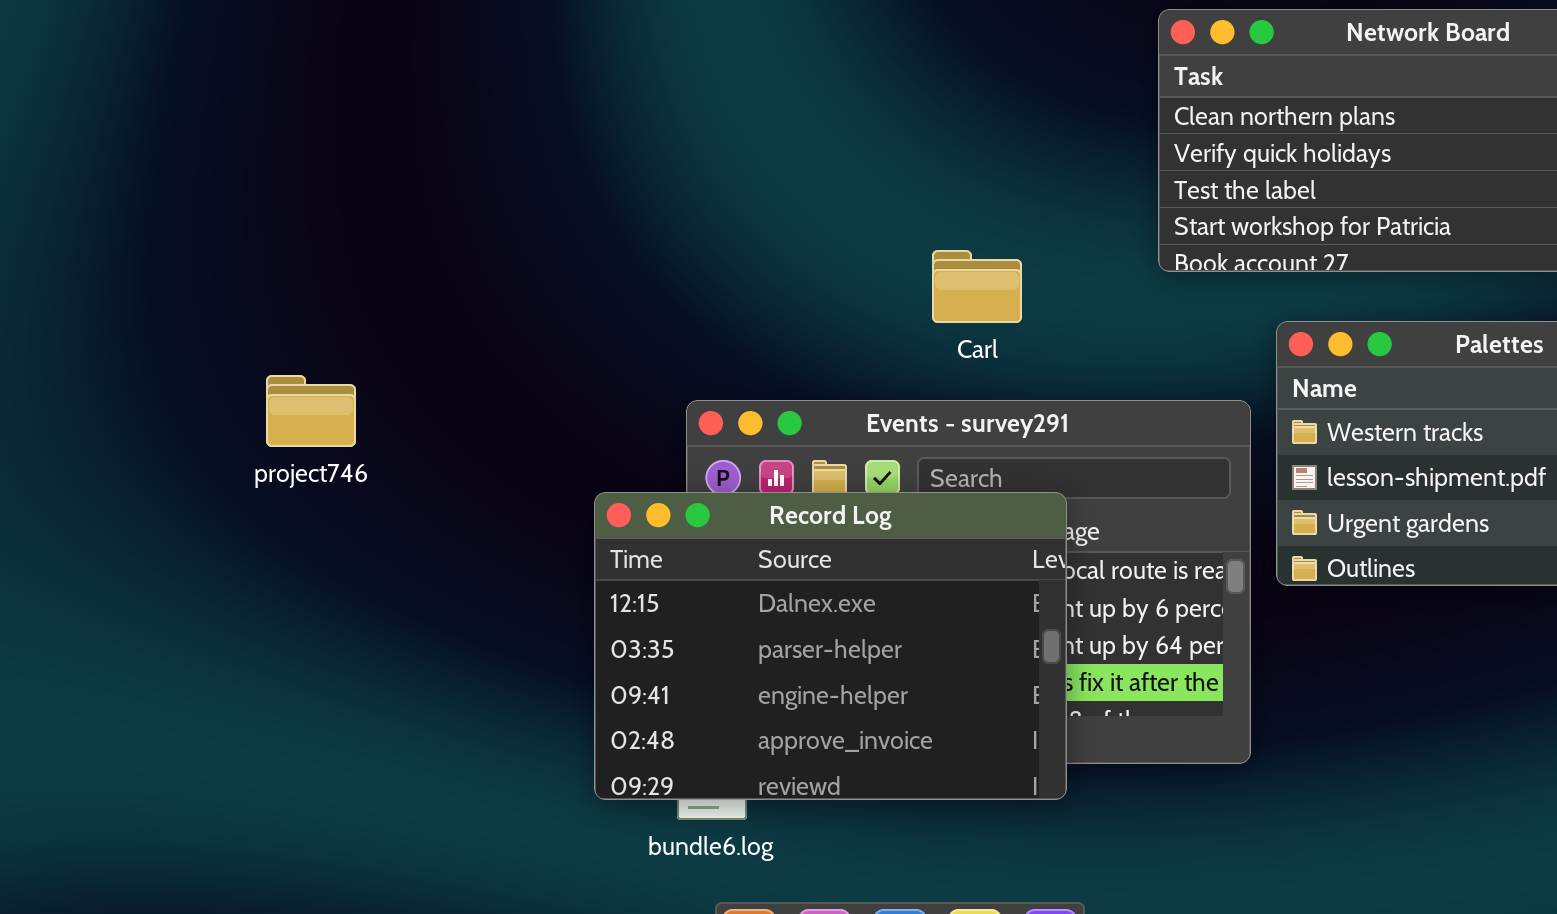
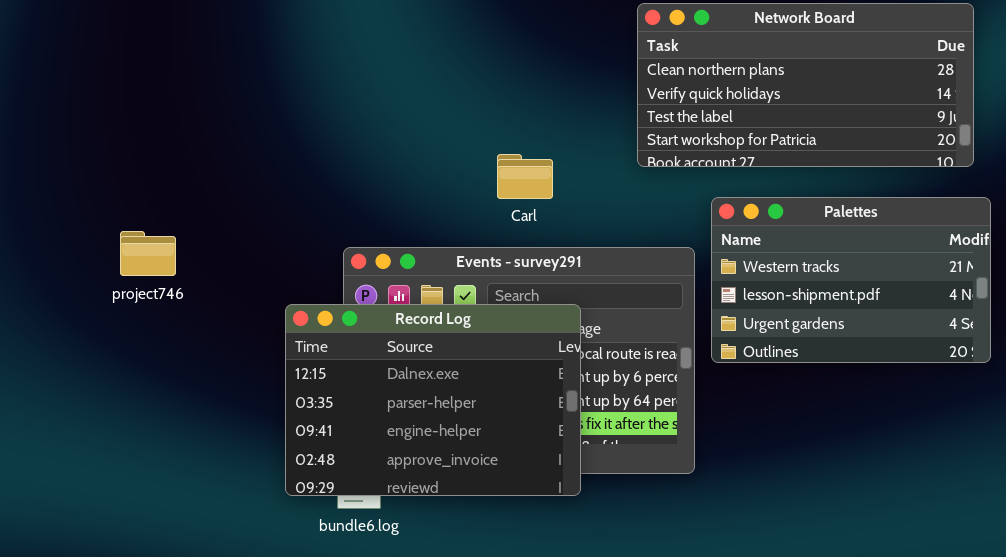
project746: [266,375,356,447] -> [120,231,176,276], moved

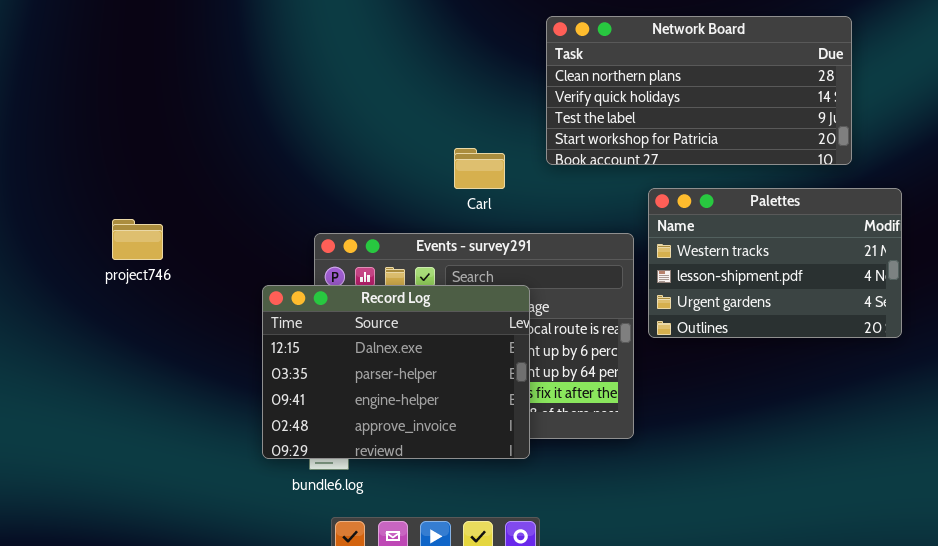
Network Board: [637,3,974,167] -> [546,16,852,165], moved

